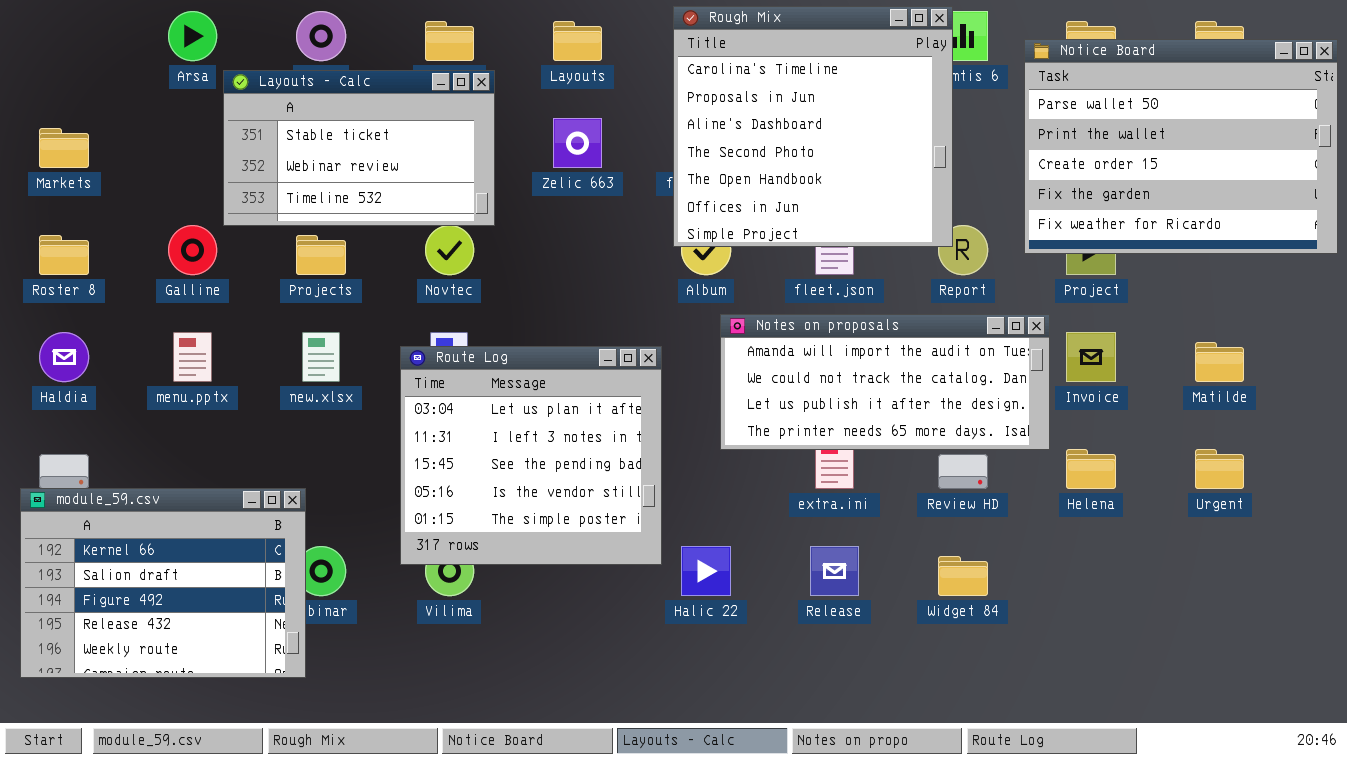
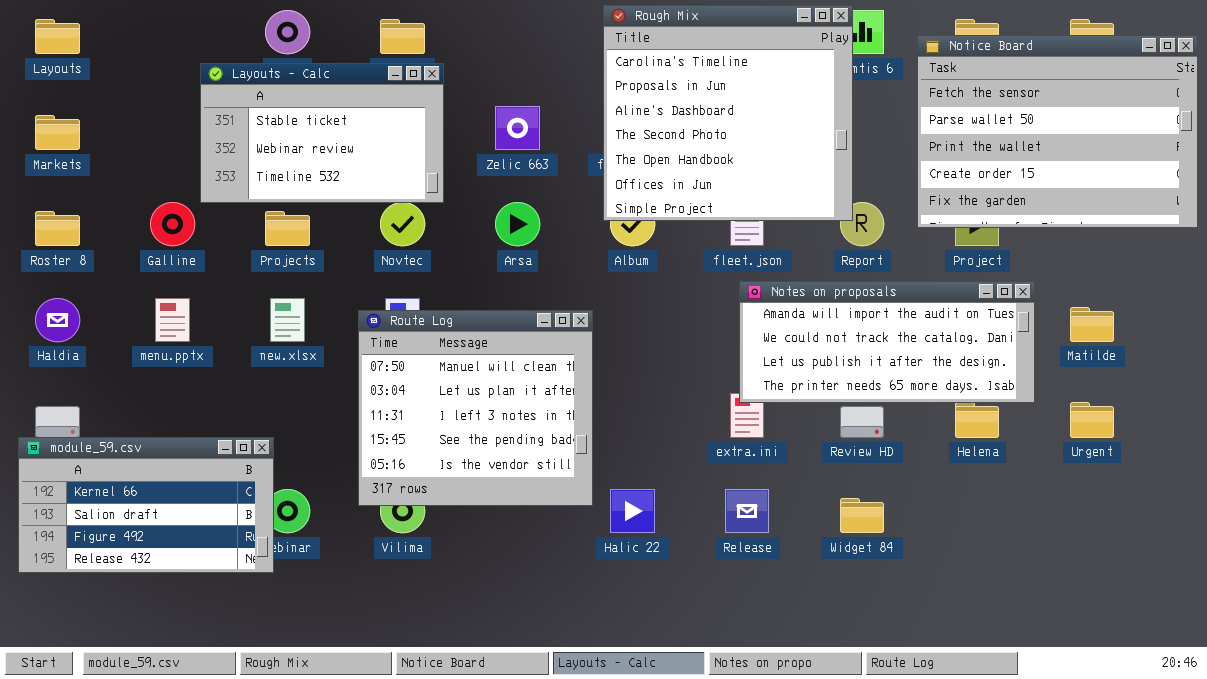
Arsa: [168,11,217,61] -> [495,202,540,246], moved
Layouts: [553,21,602,61] -> [35,19,80,54], moved
Notice Board: [1024,39,1338,254] -> [917,35,1198,228], scrolled up 1 row
Notes on proposals: [720,314,1050,450] -> [739,281,1035,403], moved
Route Log: [400,346,662,565] -> [358,310,593,506], scrolled up 1 row
module_59.csv: [20,488,306,678] -> [18,437,274,573], resized

